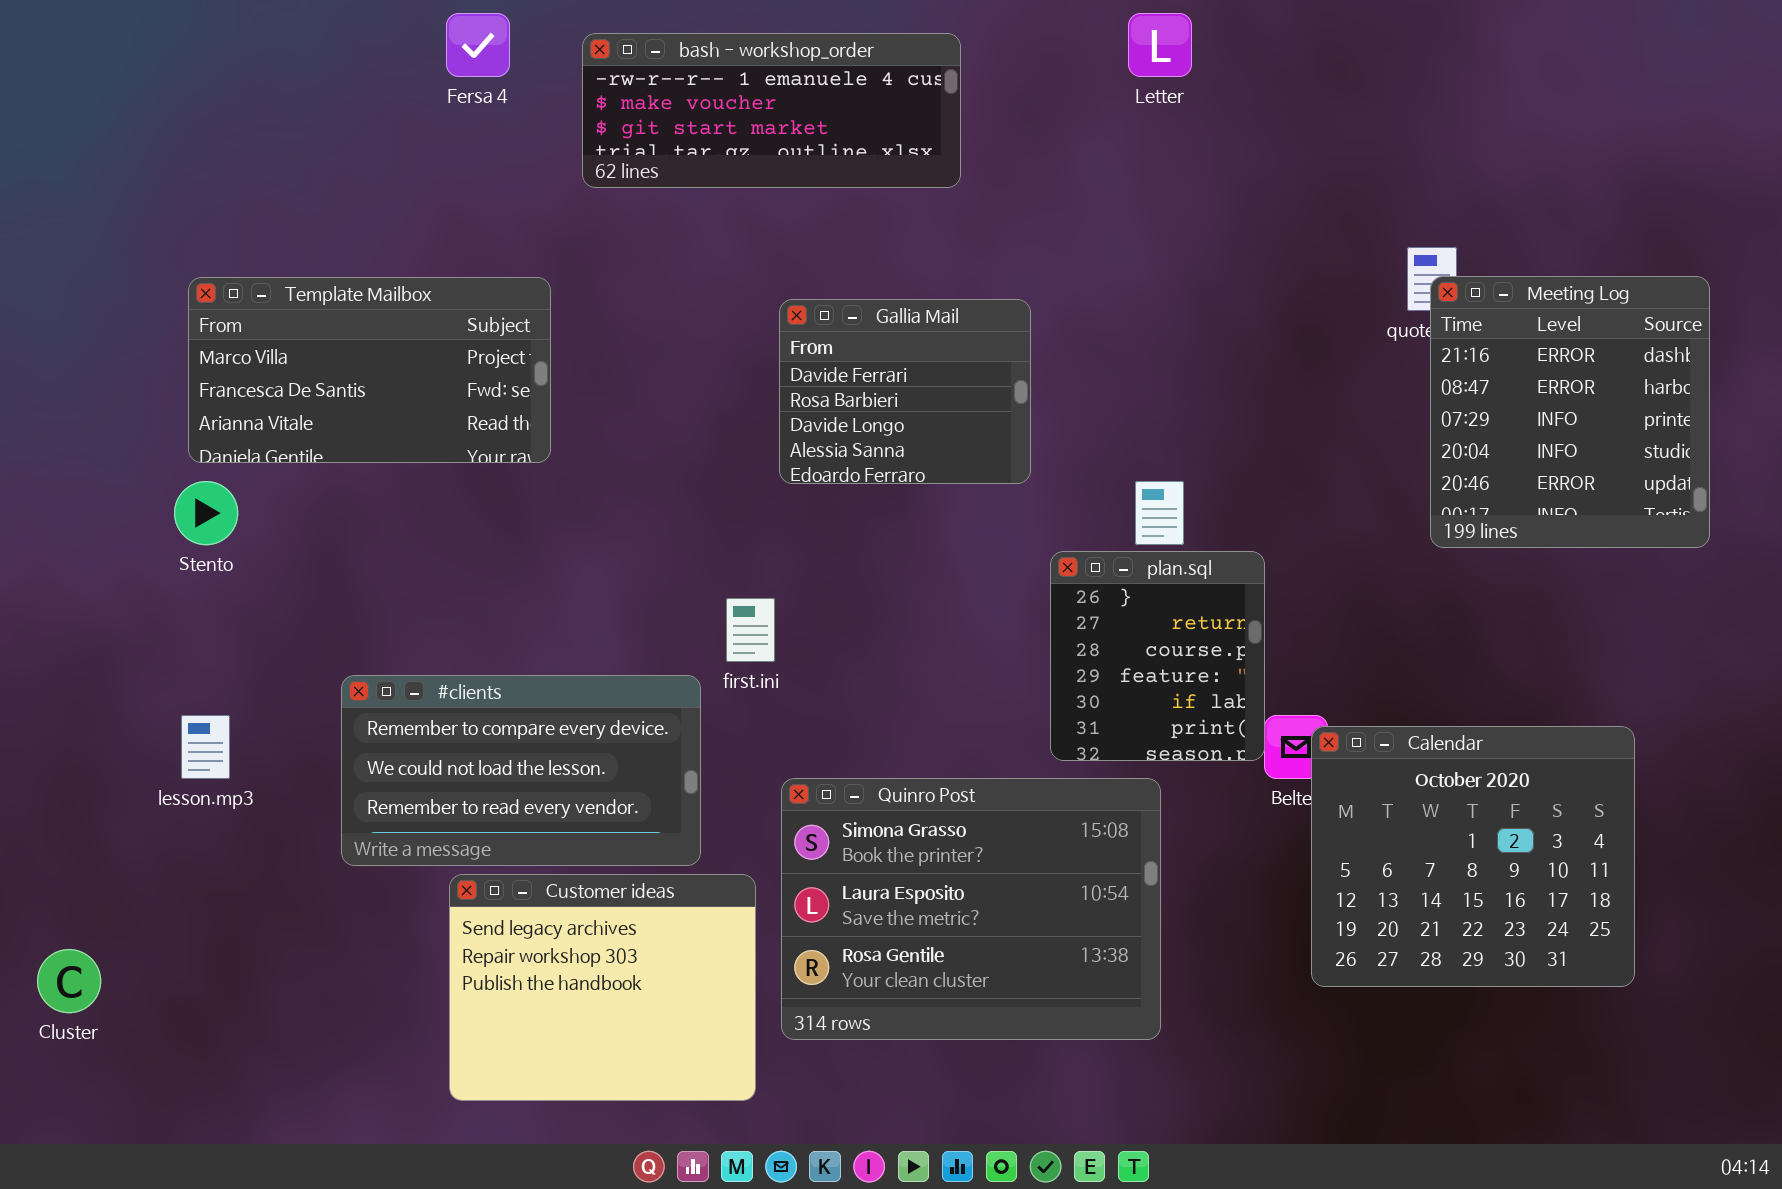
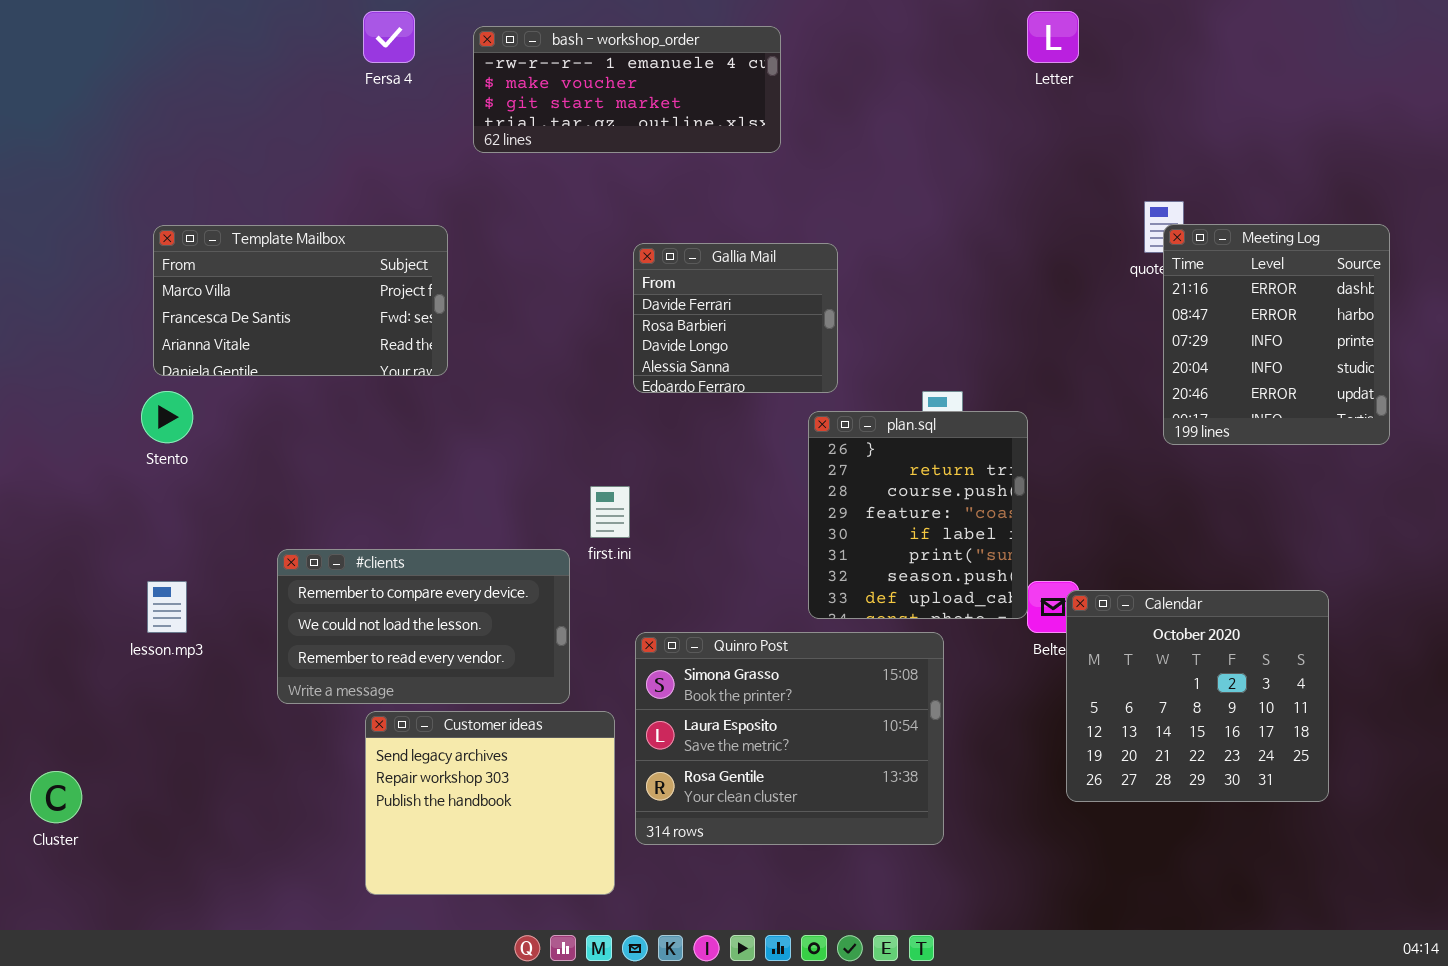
Letter: [1128,13,1192,77] -> [1027,11,1079,63], moved
plan.sql: [1050,551,1265,761] -> [808,411,1028,619], resized

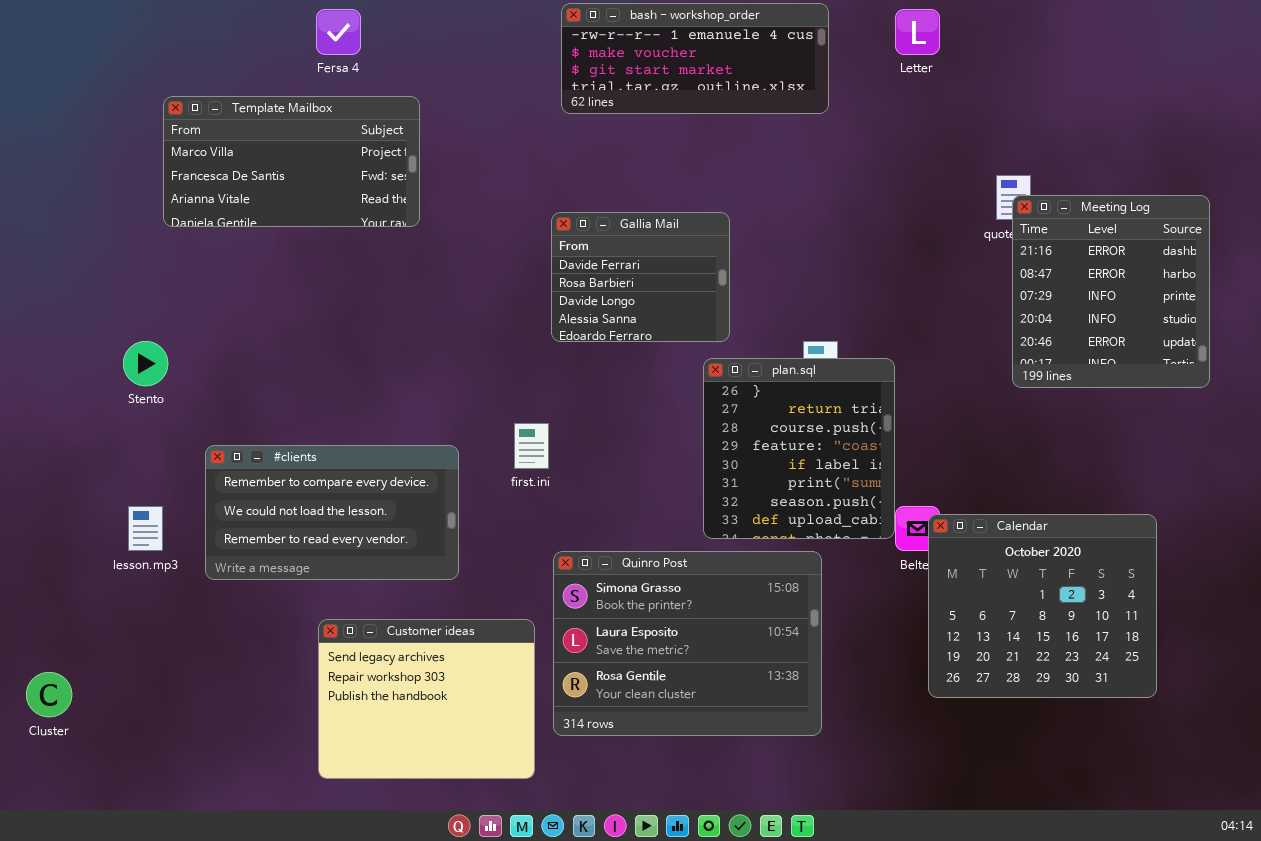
bash - workshop_order: [473,26,781,153] -> [561,3,829,114], moved
Template Mailbox: [153,225,448,376] -> [163,96,420,227], moved
#clients: [277,549,570,704] -> [205,445,459,580], moved

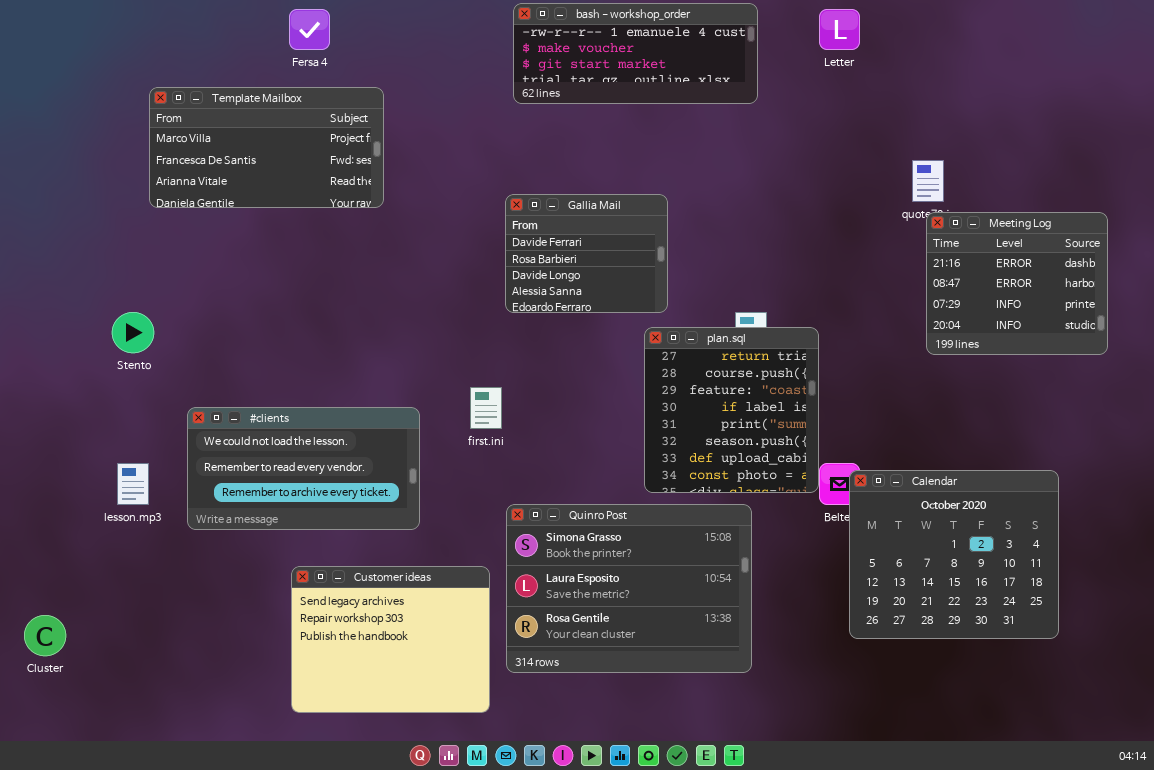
Meeting Log: [1012,195,1210,388] -> [926,212,1108,355], resized
plan.sql: [703,358,895,539] -> [644,327,819,493], scrolled down 1 row
#clients: [205,445,459,580] -> [187,407,420,530], scrolled down 1 row

